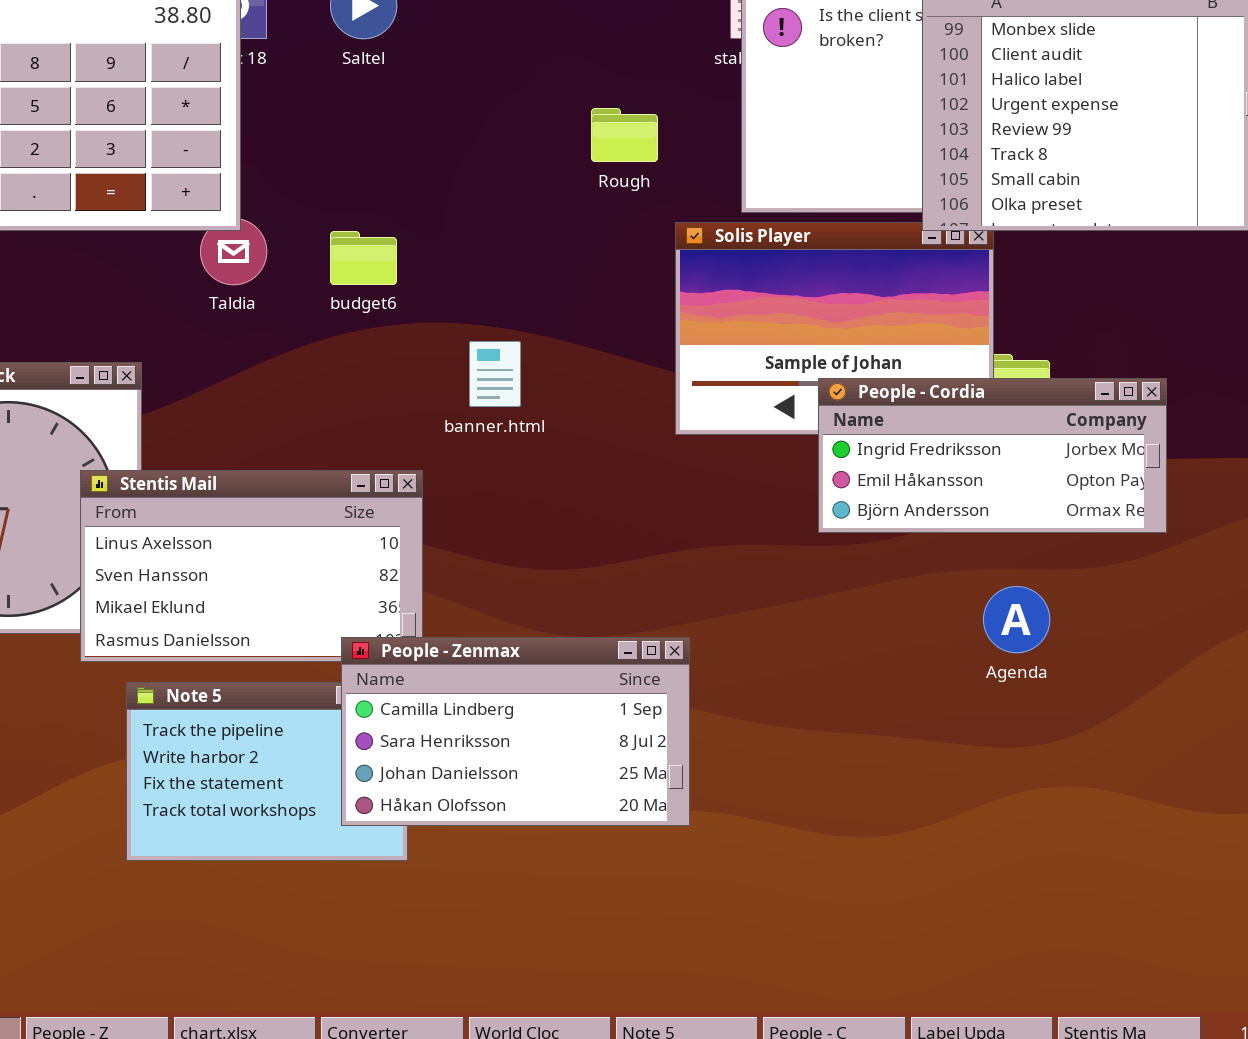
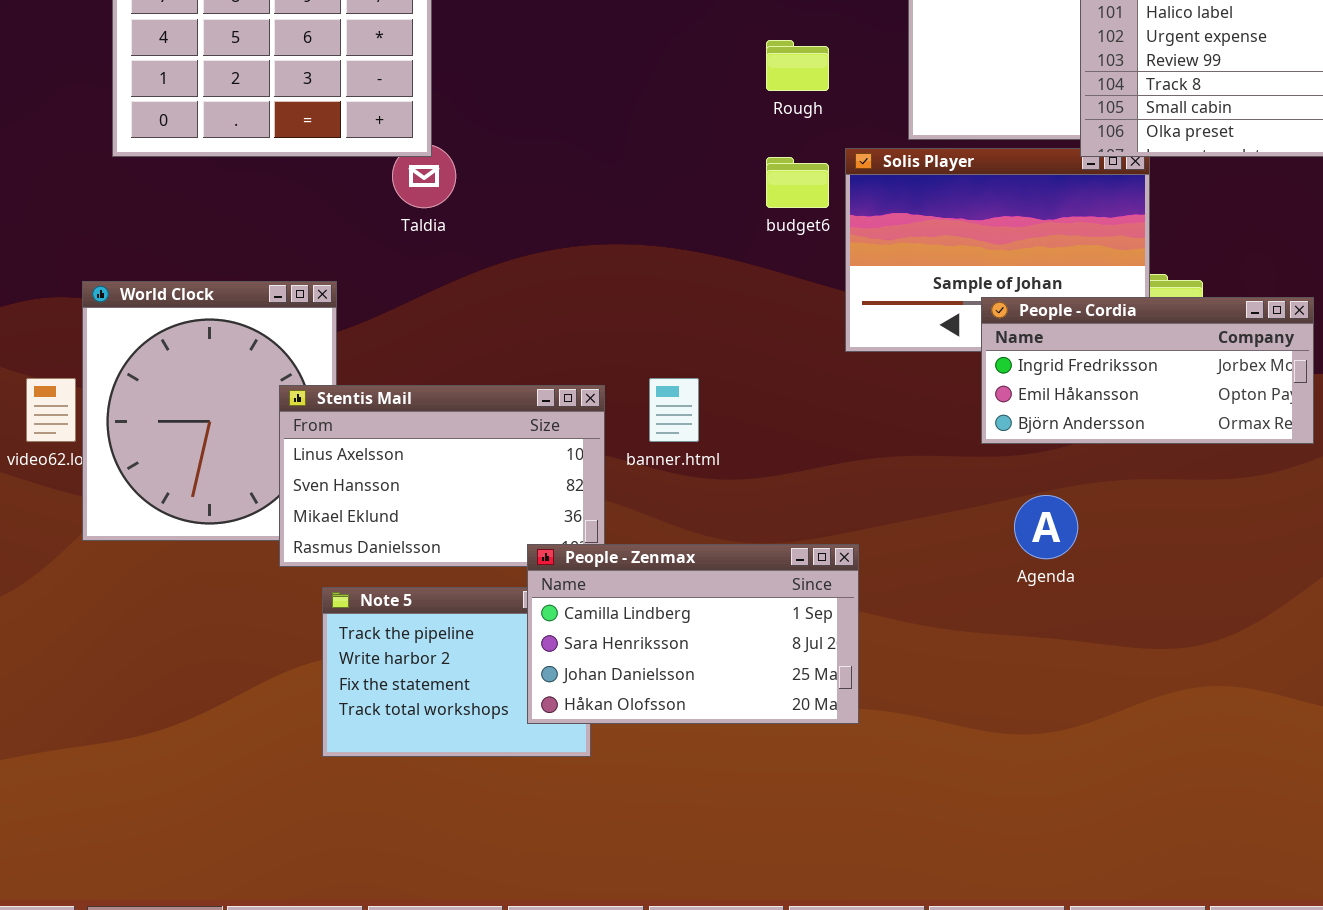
budget6: [330,231,397,285] -> [766,157,829,208], moved
banner.html: [469,341,521,407] -> [649,378,699,442], moved
Agenda: [983,586,1050,653] -> [1014,495,1078,559], moved

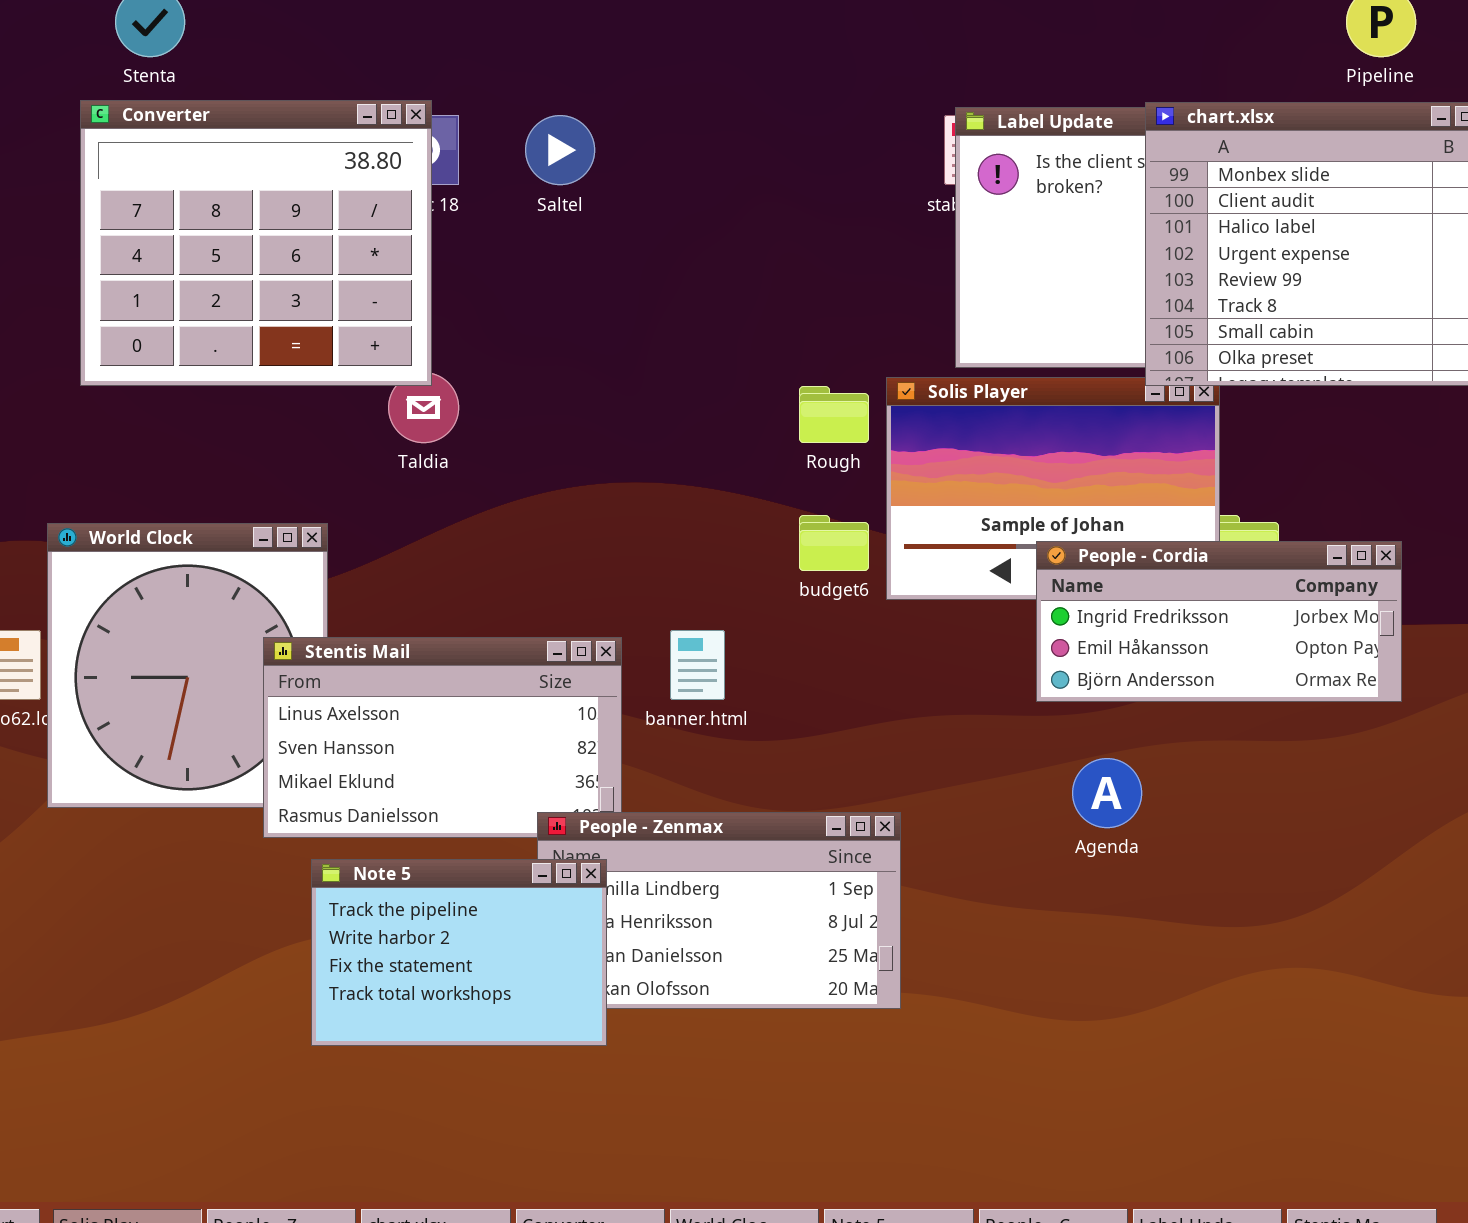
Rough: [766,40,829,91] -> [799,386,869,443], moved
budget6: [766,157,829,208] -> [799,515,869,571], moved
Note 5: [322,587,591,757] -> [311,859,607,1046], raised

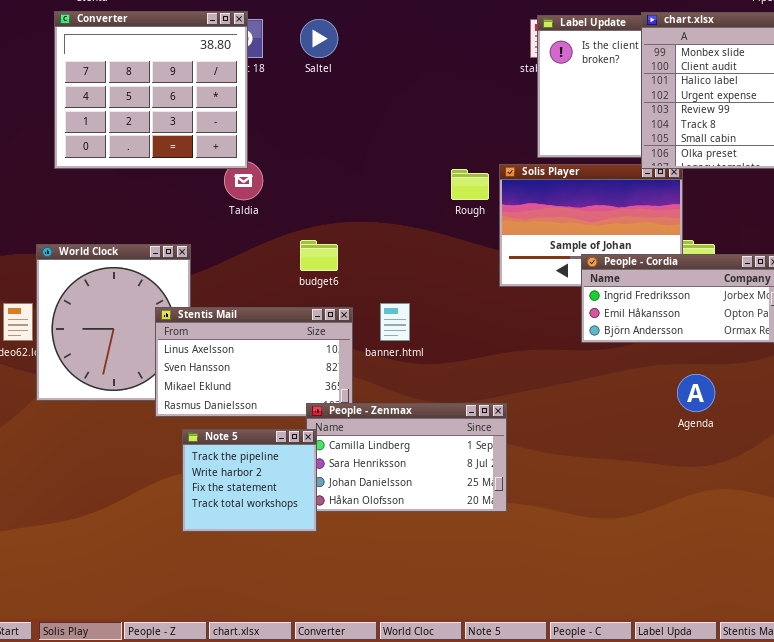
budget6: [799,515,869,571] -> [300,240,338,271], moved
Agenda: [1072,758,1142,828] -> [677,374,715,412], moved
Note 5: [311,859,607,1046] -> [182,429,317,532], resized

